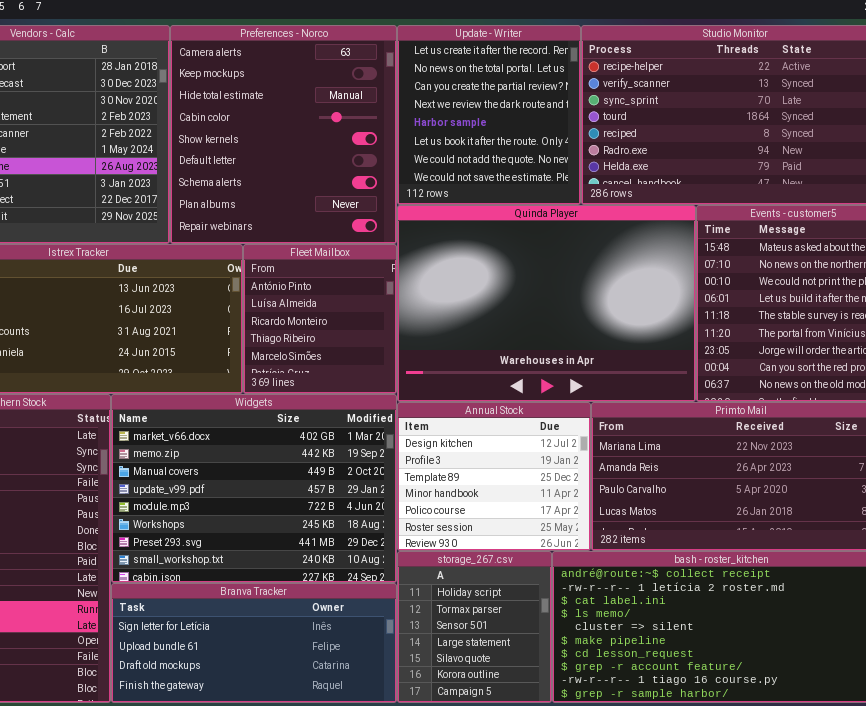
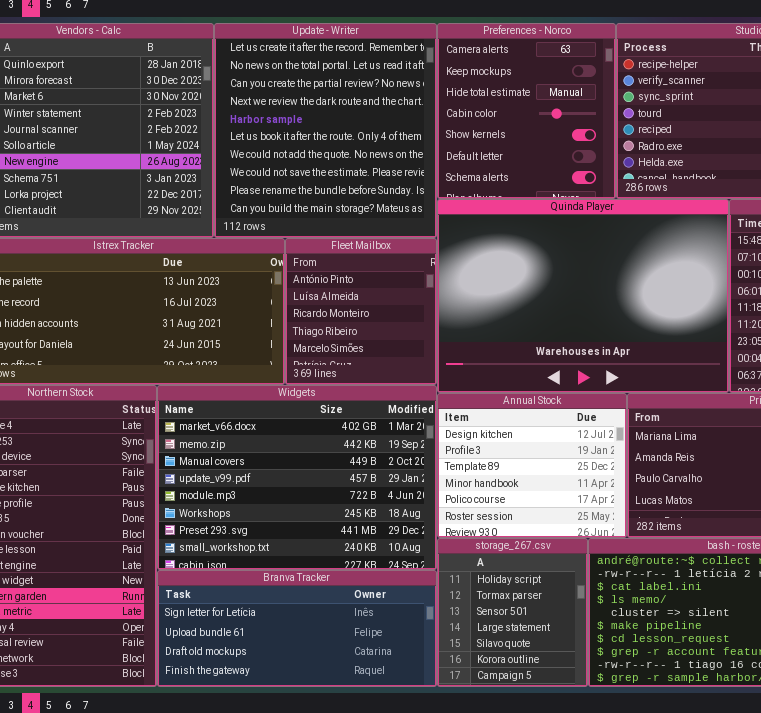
Preferences - Norco: [170,25,397,244] -> [437,23,616,199], moved, resized
Update - Writer: [397,25,581,205] -> [214,23,437,238], moved, resized

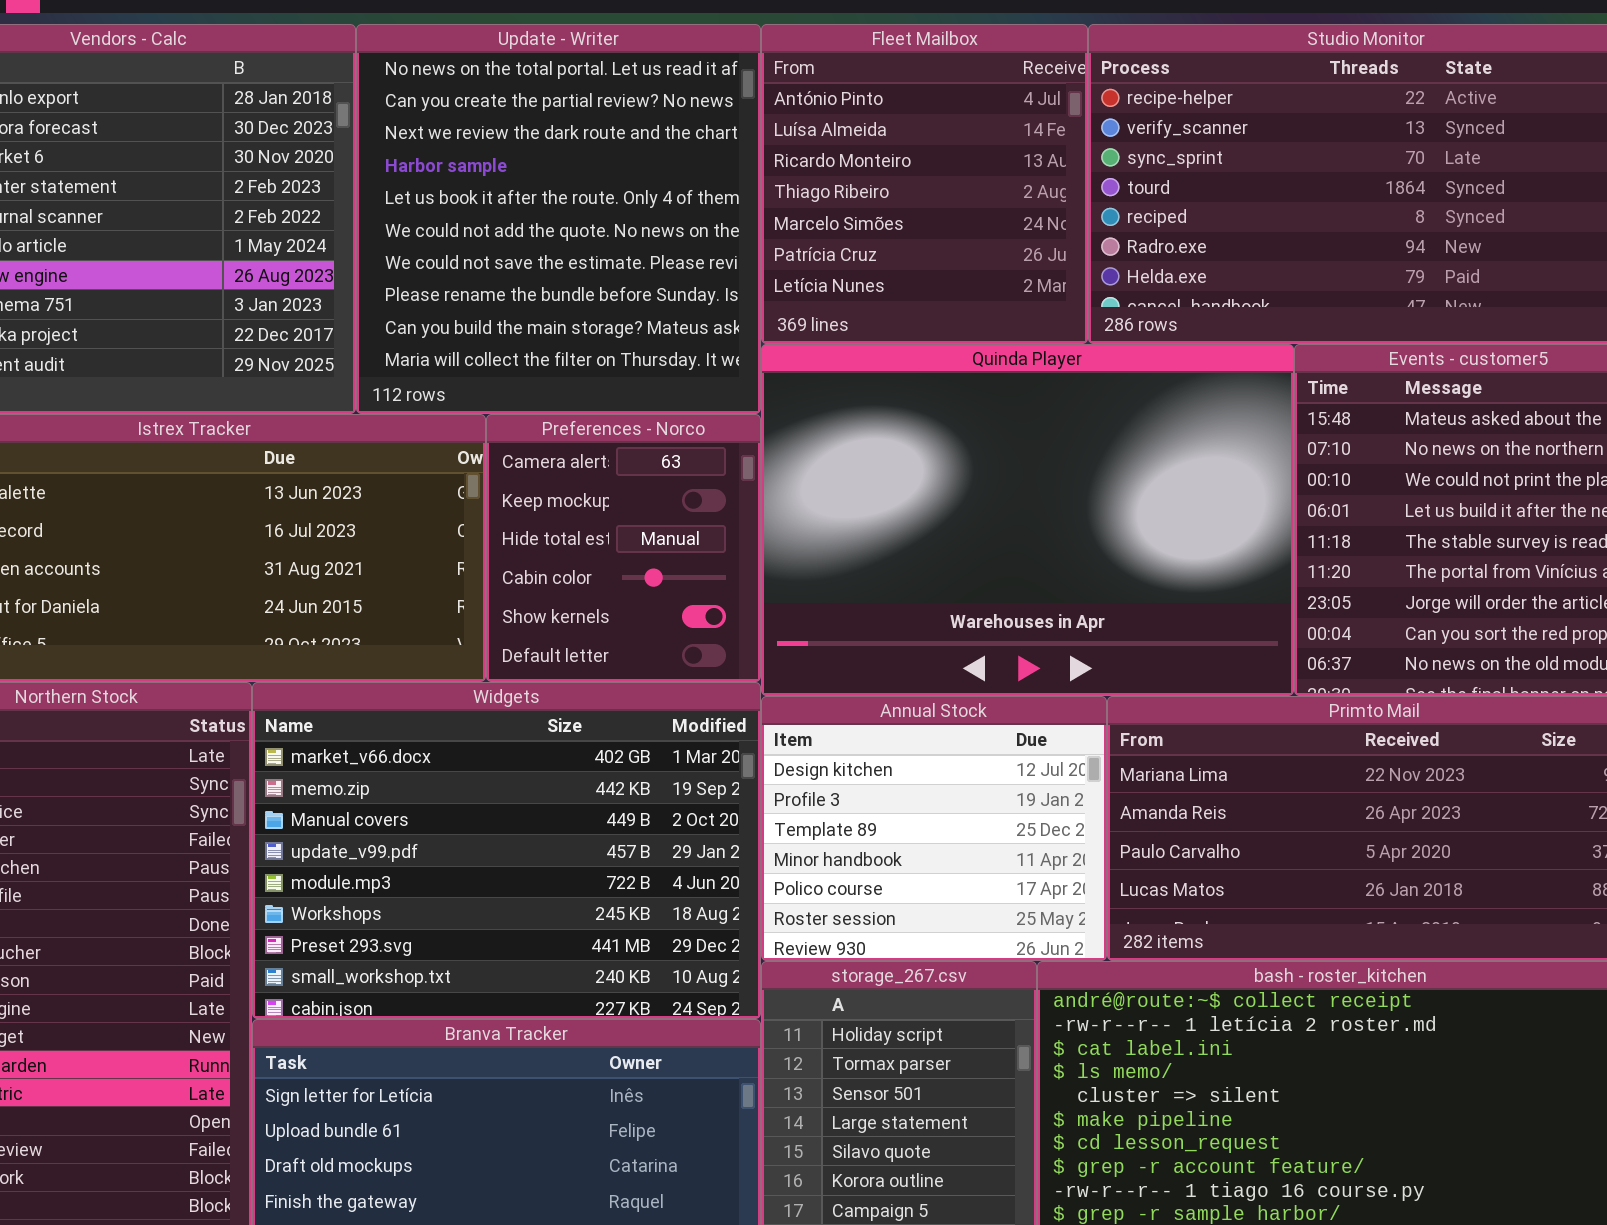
Update - Writer: [214,23,437,238] -> [356,24,761,414], scrolled down 1 row
Preferences - Norco: [437,23,616,199] -> [486,414,761,682], moved, resized
Fleet Mailbox: [285,238,437,385] -> [761,24,1088,344], moved, resized

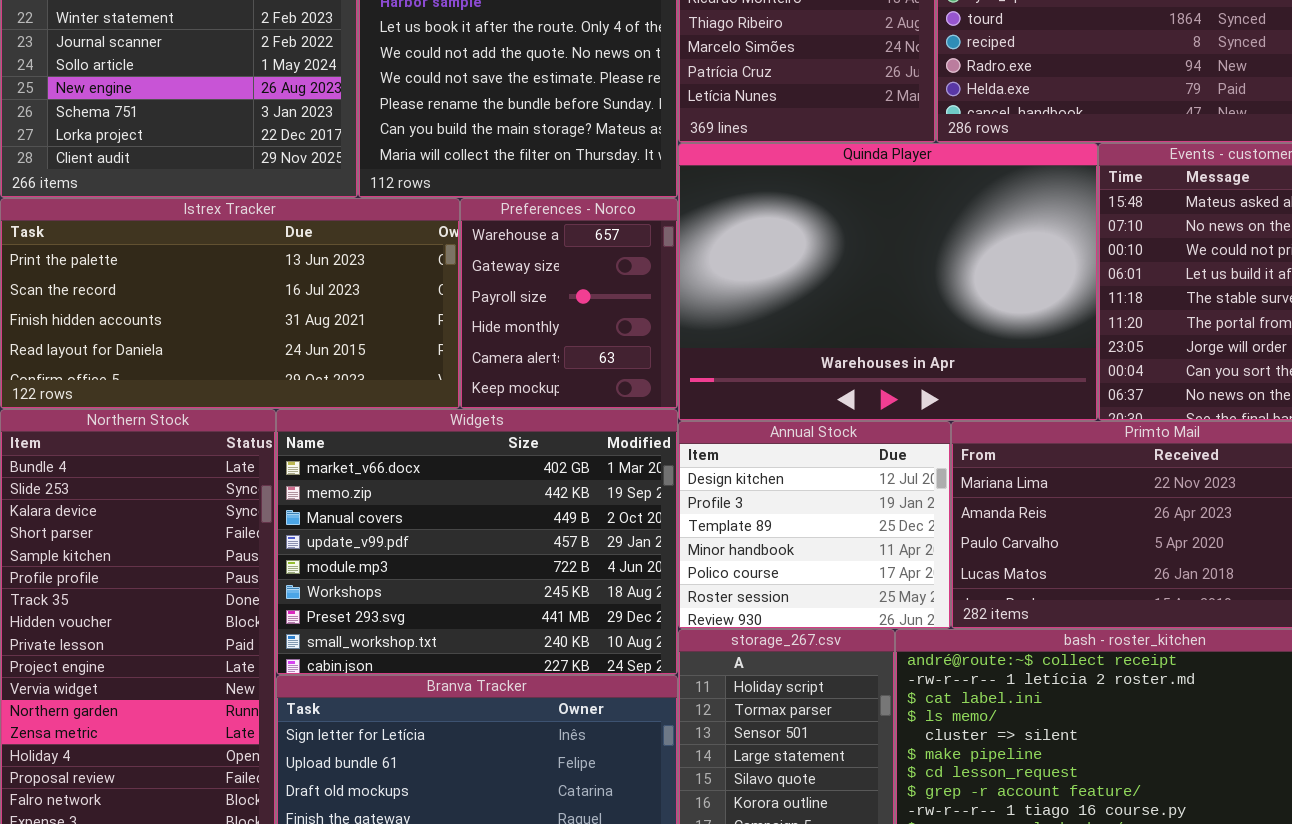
Preferences - Norco: [486,414,761,682] -> [460,198,678,409], scrolled up 4 rows

